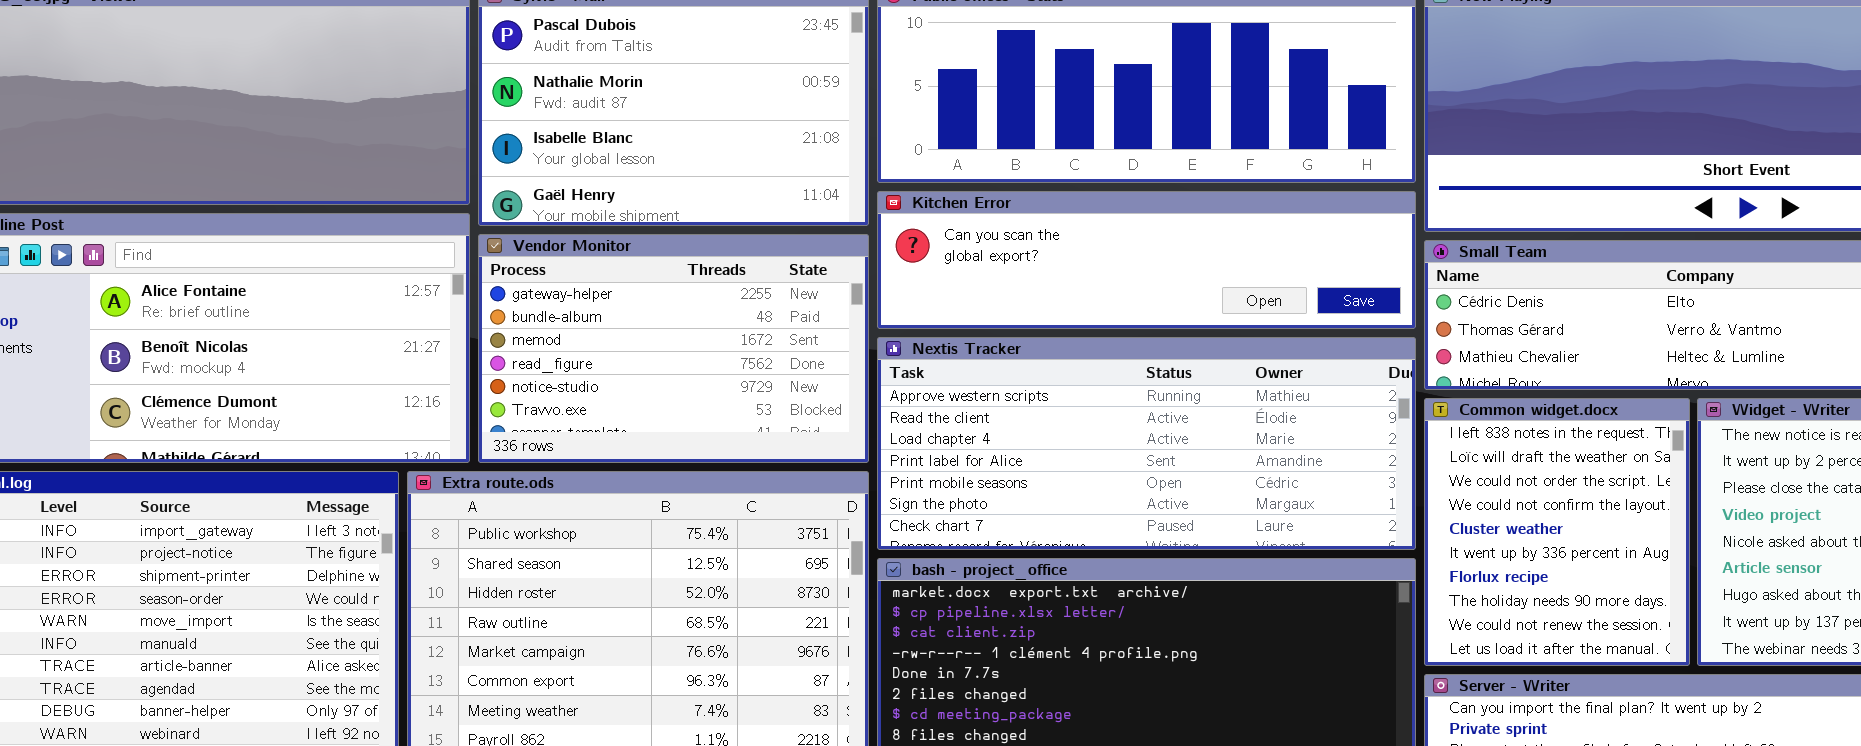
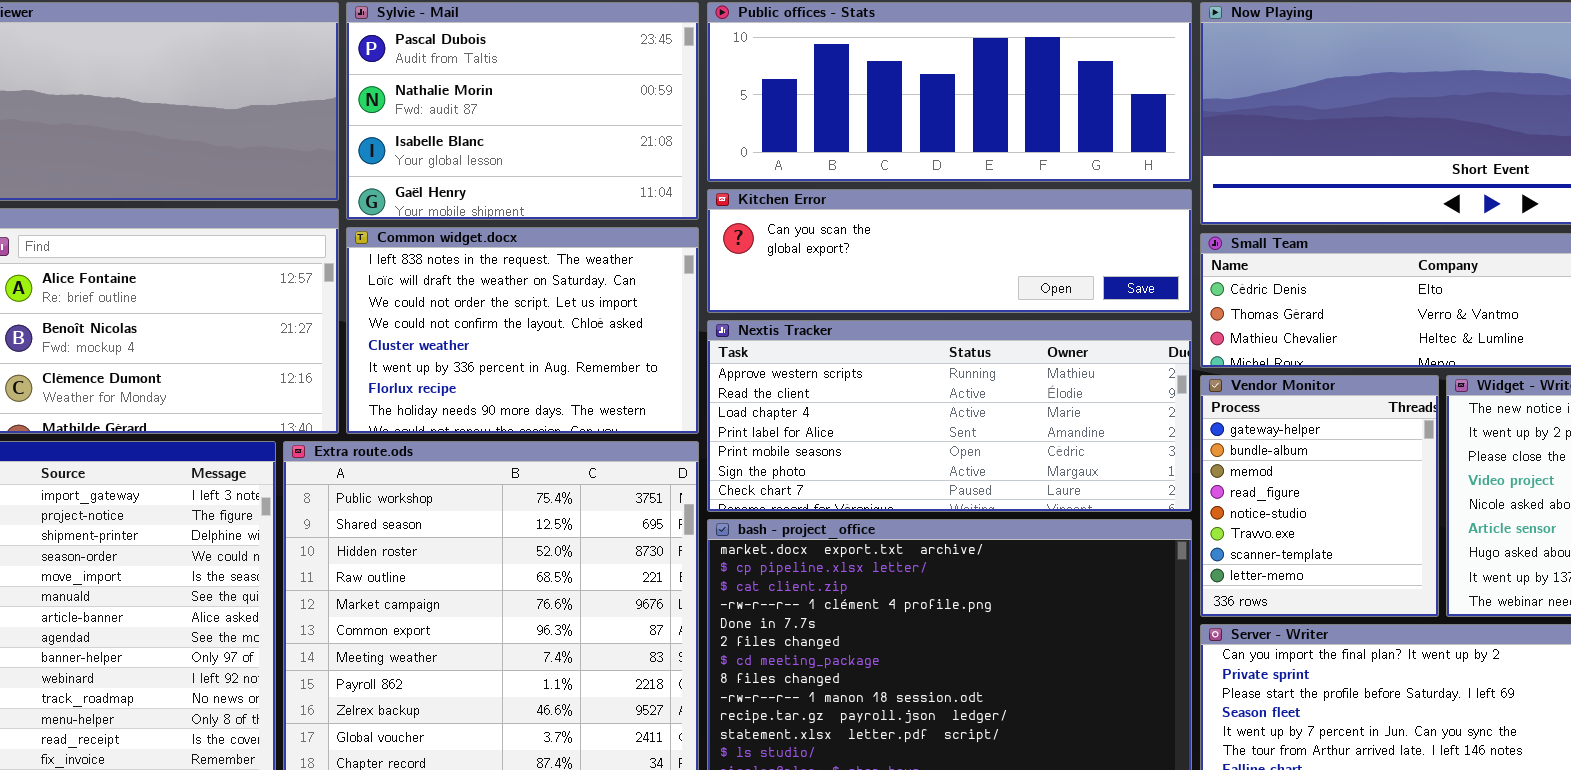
Vendor Monitor: [478,234,869,463] -> [1200,375,1439,617], moved, resized
Common widget.docx: [1424,398,1690,666] -> [346,227,699,434], moved, resized

